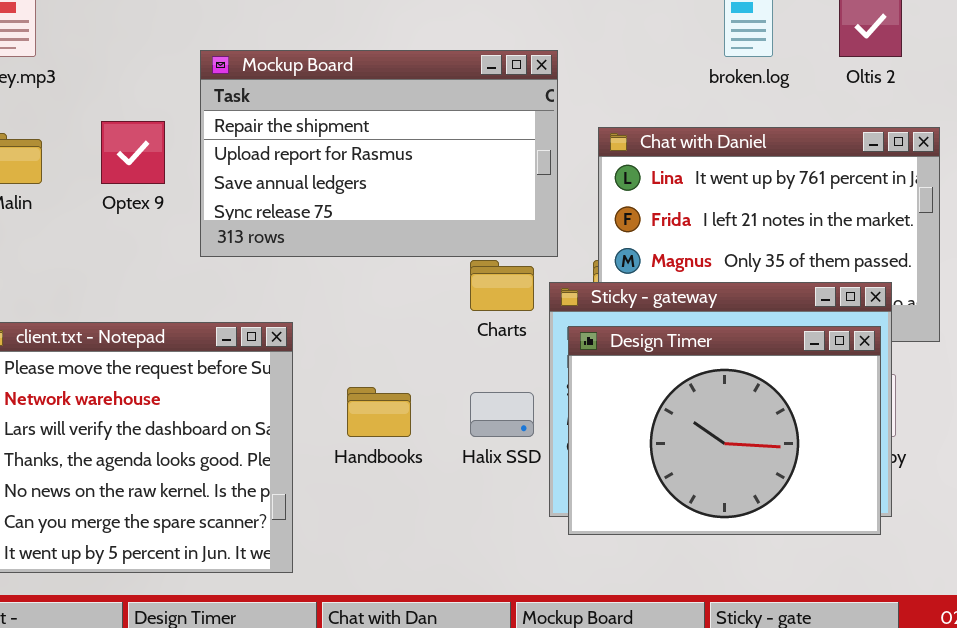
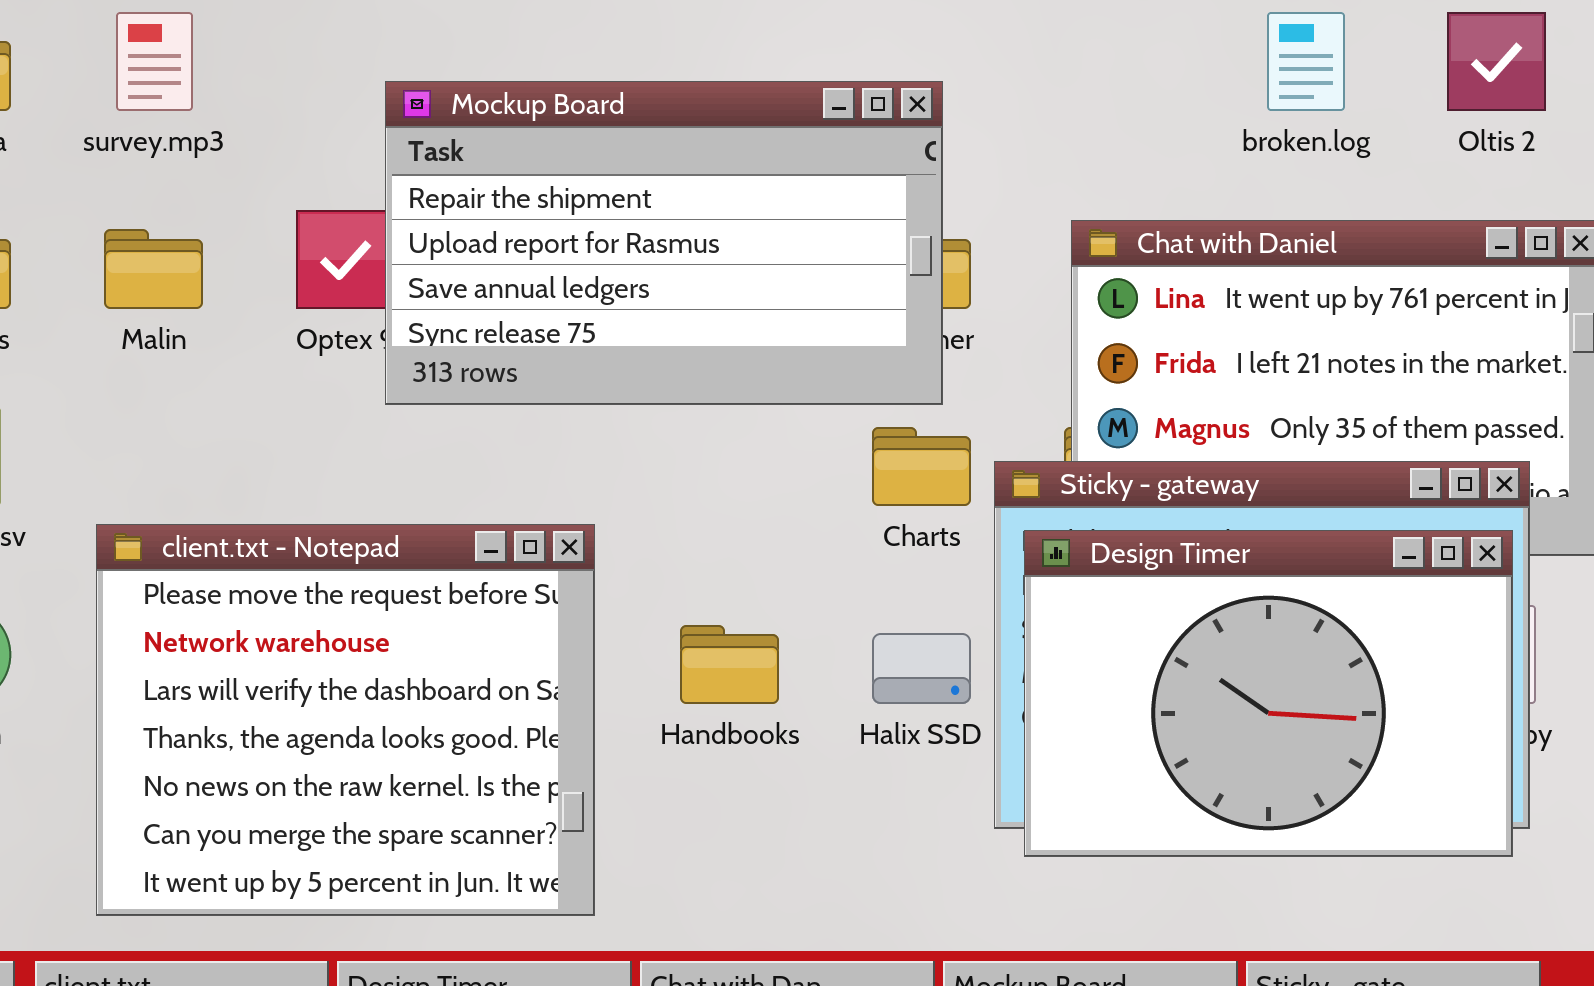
Mockup Board: [200,50,558,257] -> [385,81,943,405], moved

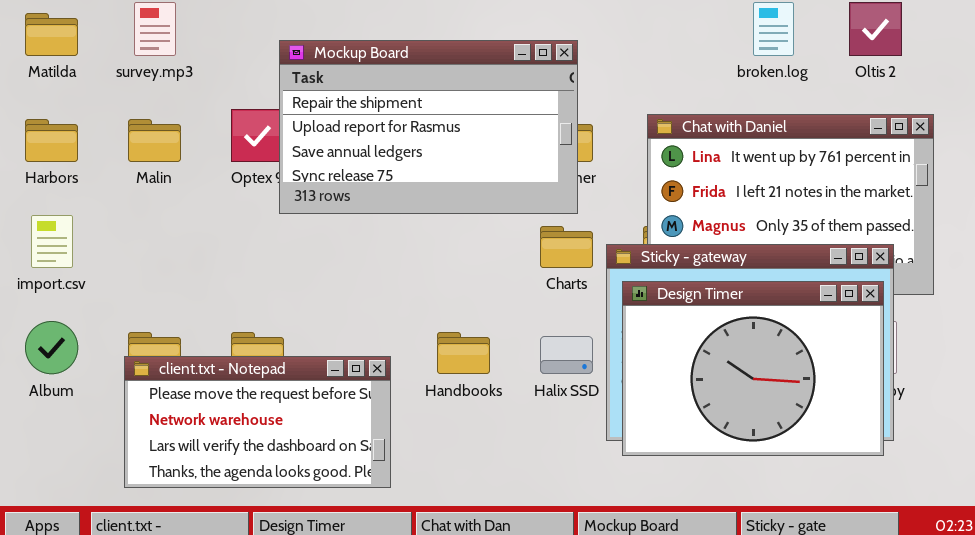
client.txt - Notepad: [96,524,595,916] -> [124,356,391,488], resized

